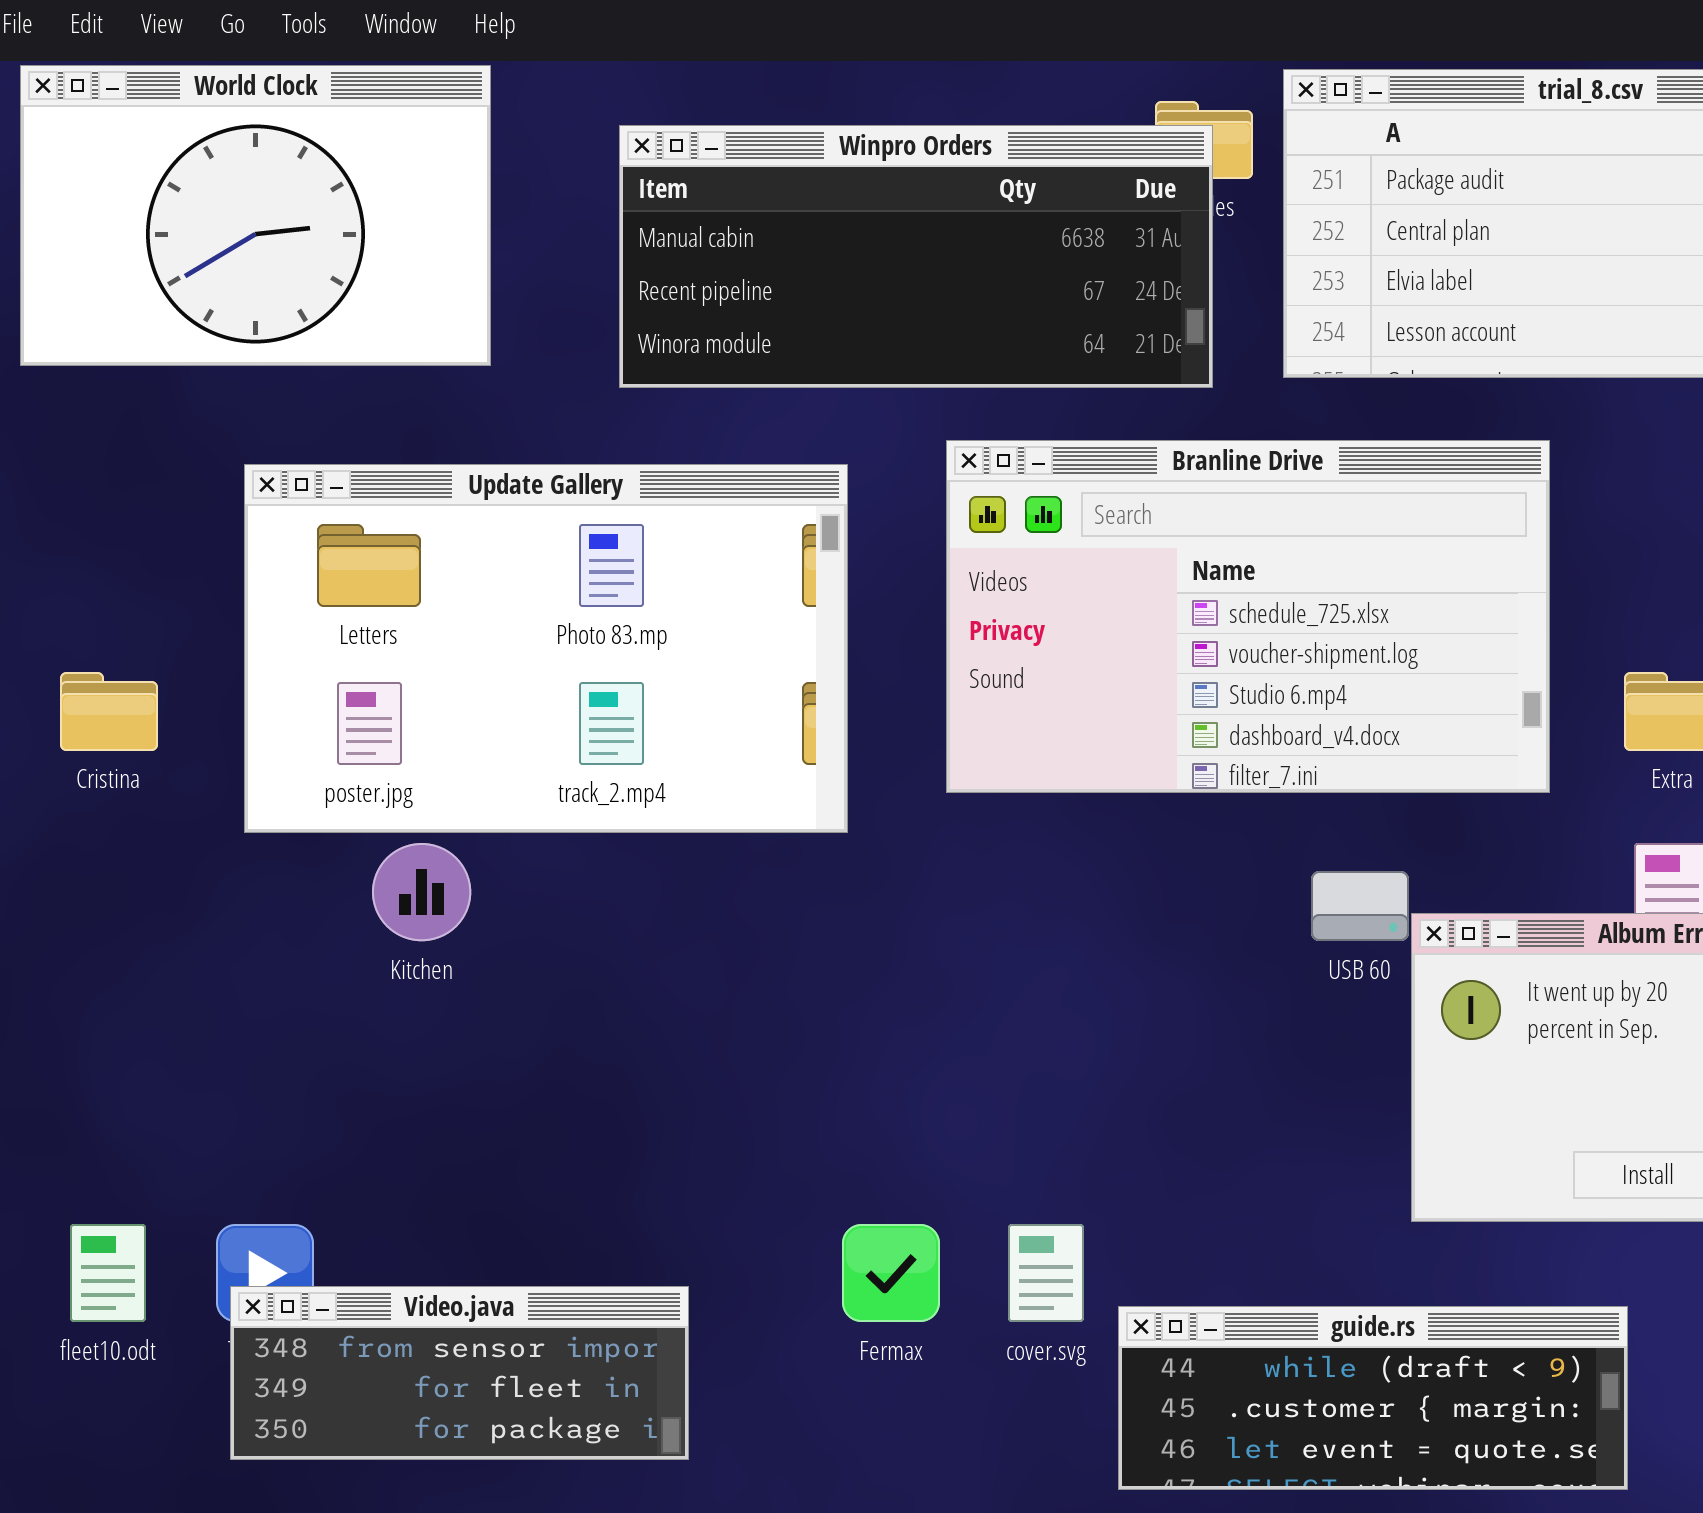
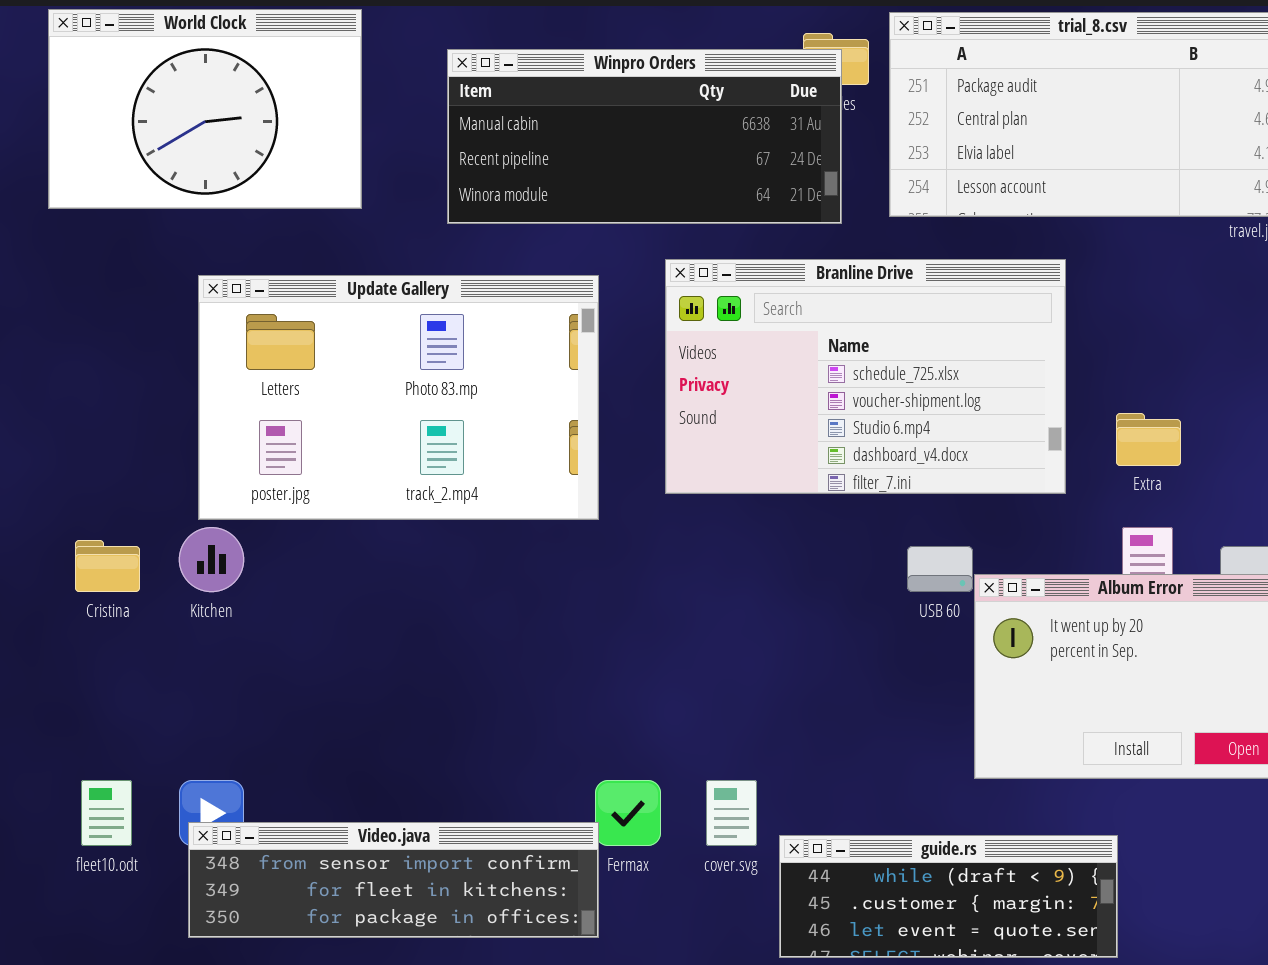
Cristina: [60,672,158,751] -> [75,540,140,592], moved
Kitchen: [372,843,471,941] -> [179,527,244,592], moved
Video.java: [230,1286,689,1460] -> [188,822,599,938], resized

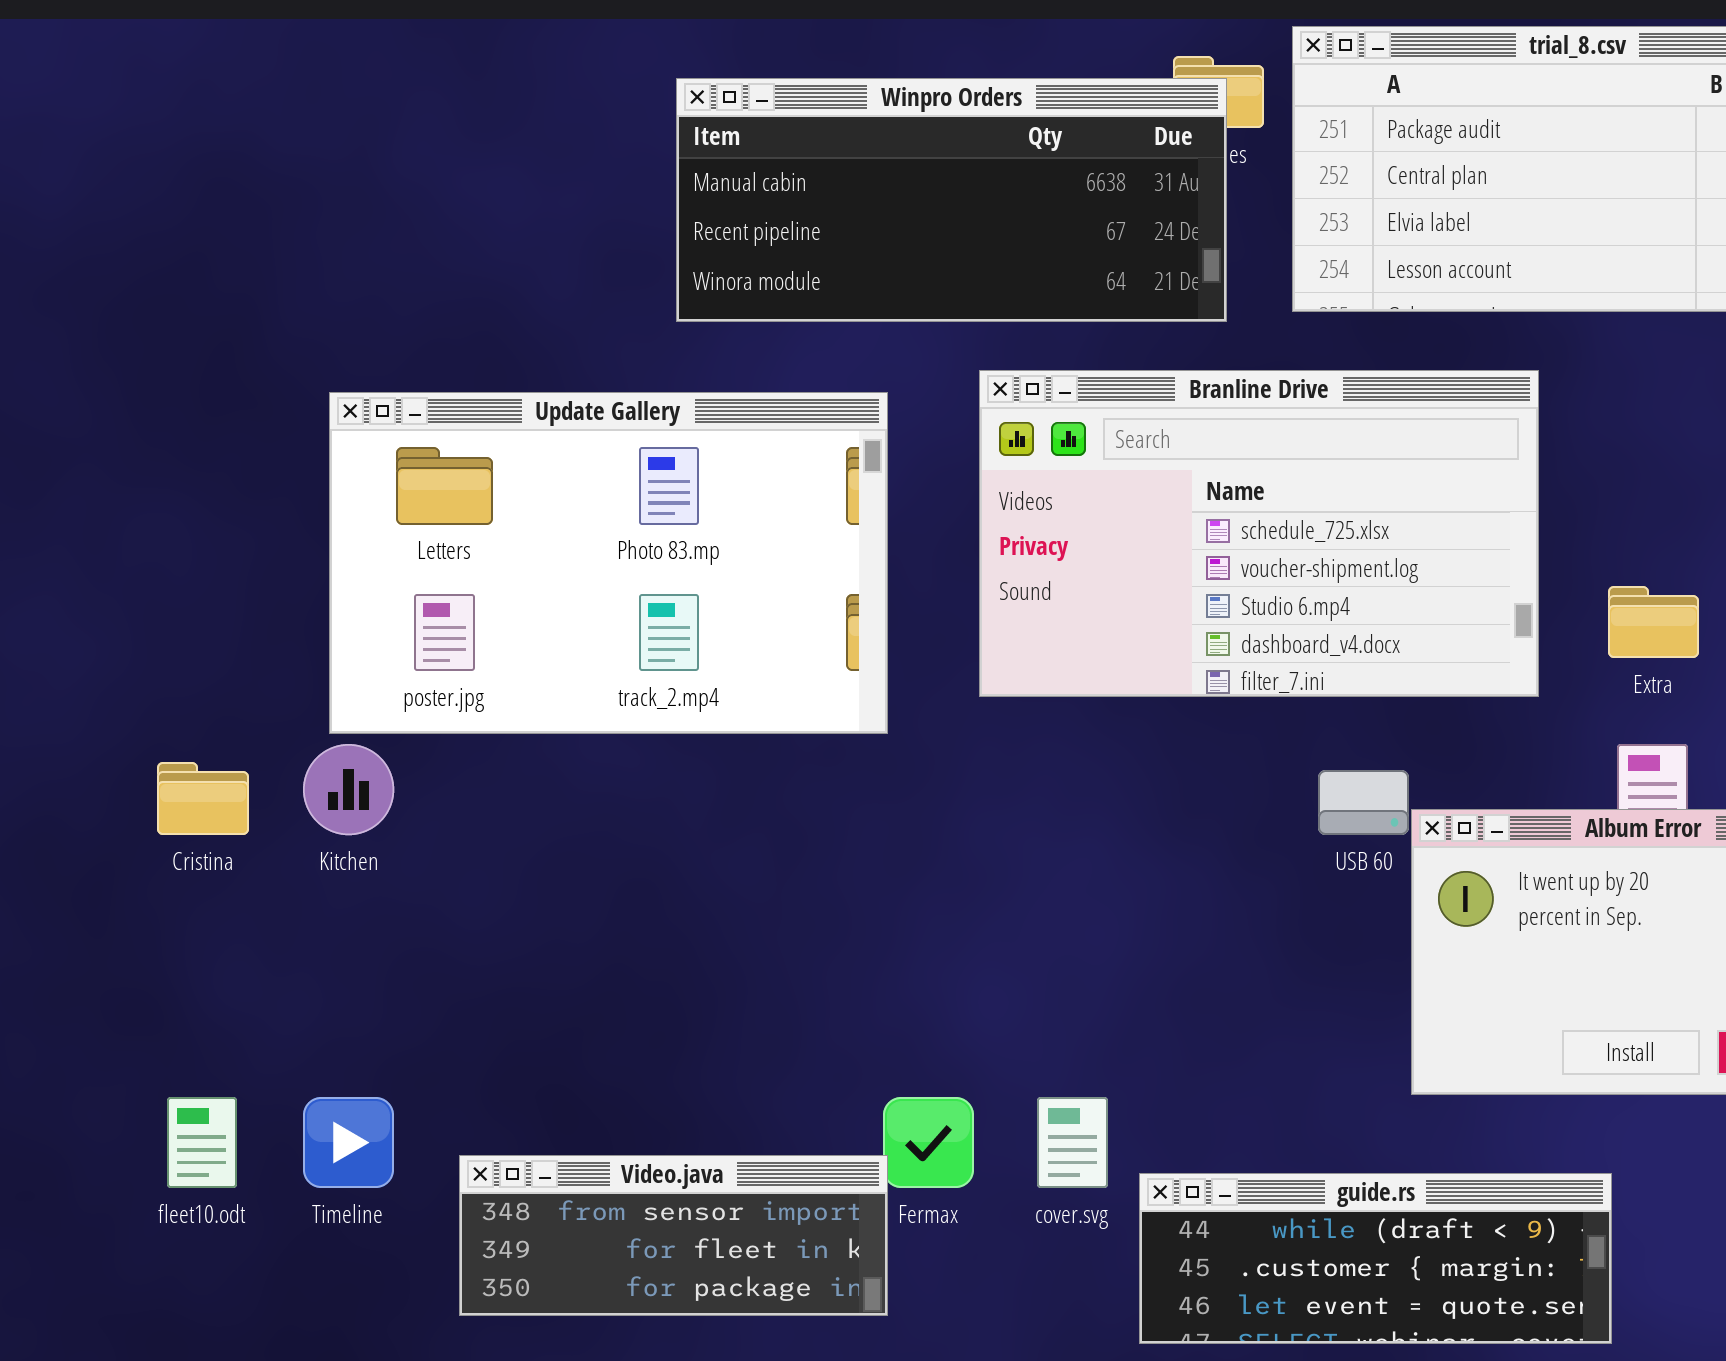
World Clock: [48,9,362,209] -> none, closed
Video.java: [188,822,599,938] -> [459,1155,888,1316], resized

